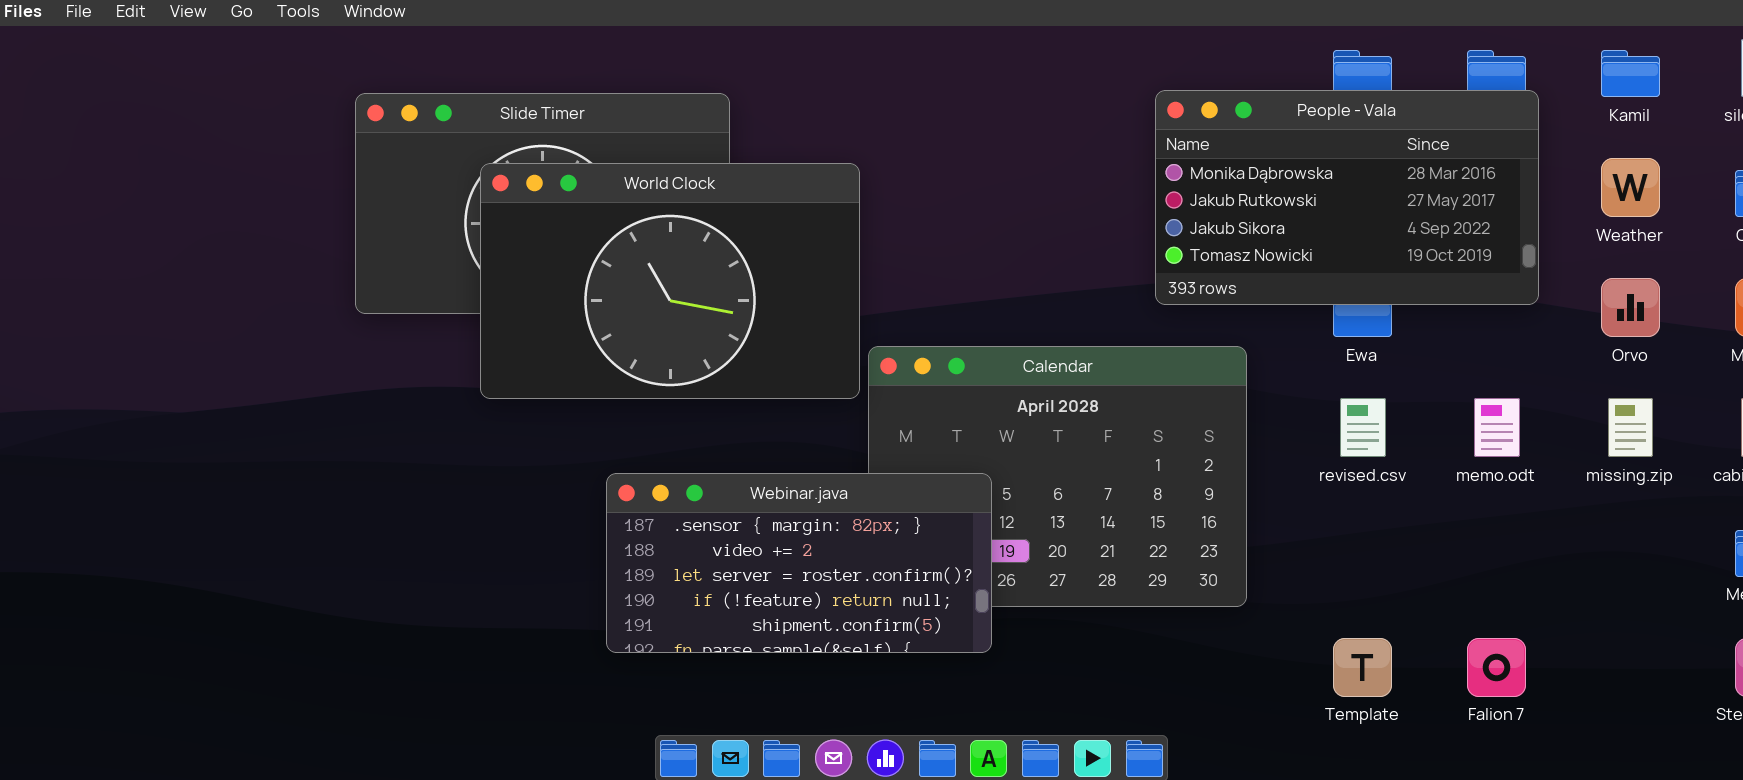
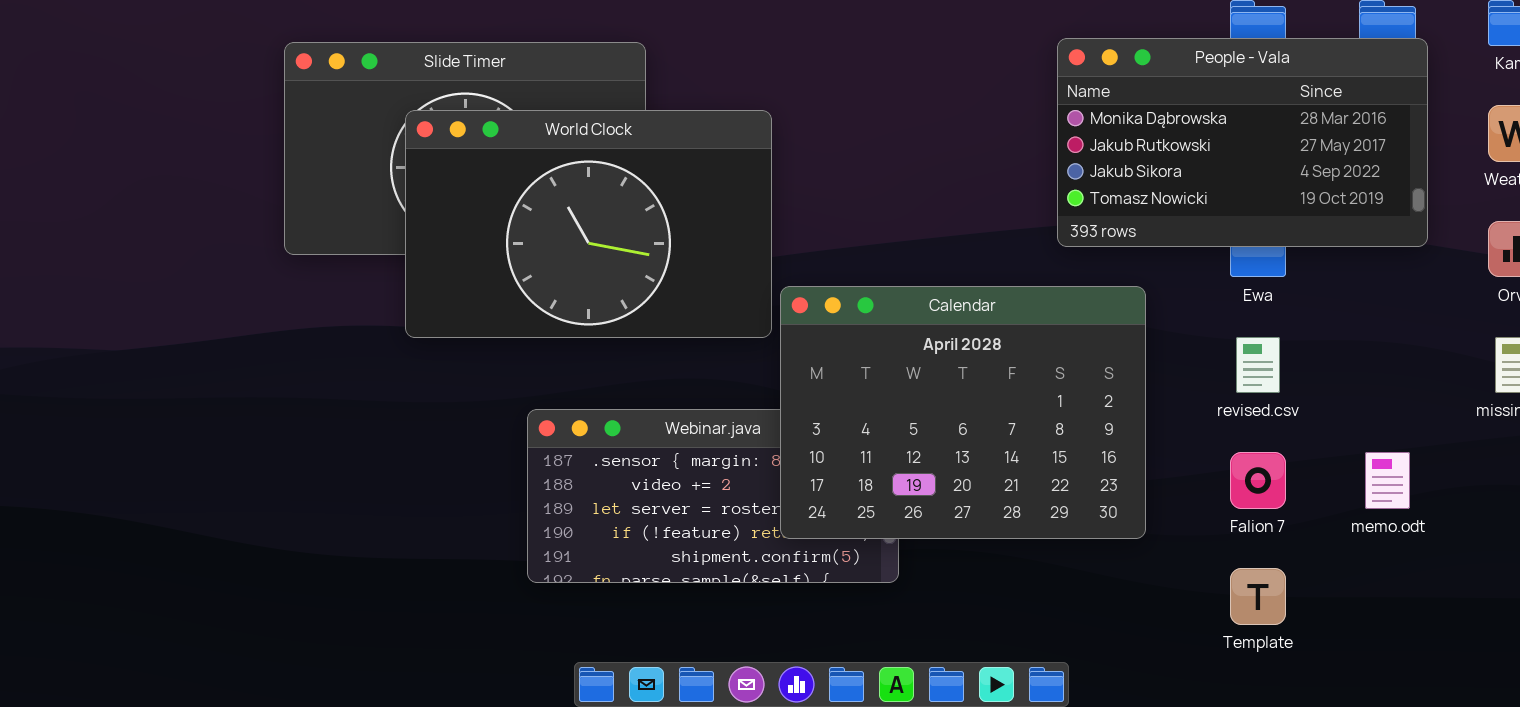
Calendar: [868,346,1247,607] -> [780,286,1146,539], raised
memo.odt: [1474,398,1520,457] -> [1365,452,1410,509], moved
Falion 7: [1467,638,1526,697] -> [1230,452,1286,509], moved

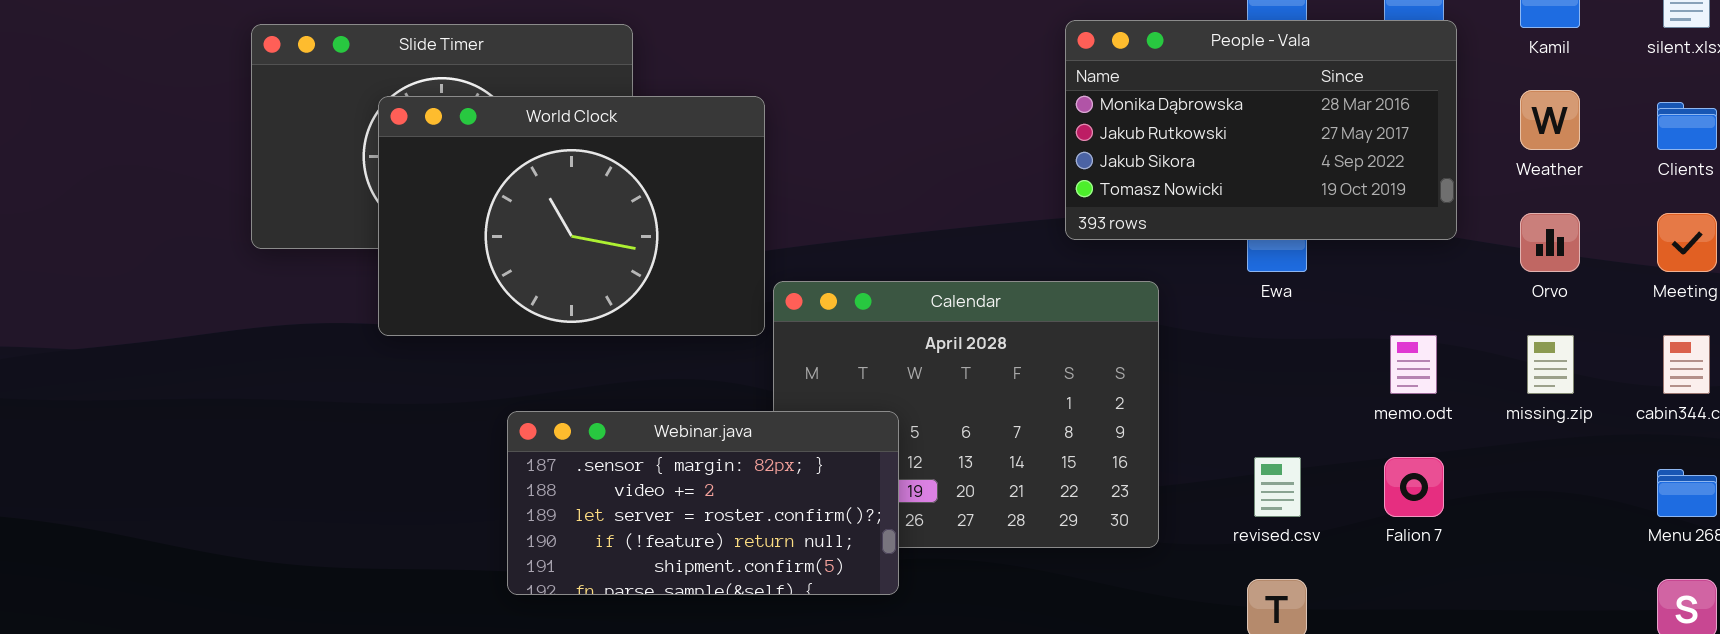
revised.csv: [1236,337,1280,393] -> [1254,457,1301,517], moved
Webinar.java: [527,409,899,583] -> [507,411,899,595], raised
Falion 7: [1230,452,1286,509] -> [1384,457,1444,517], moved
memo.odt: [1365,452,1410,509] -> [1390,335,1437,394], moved

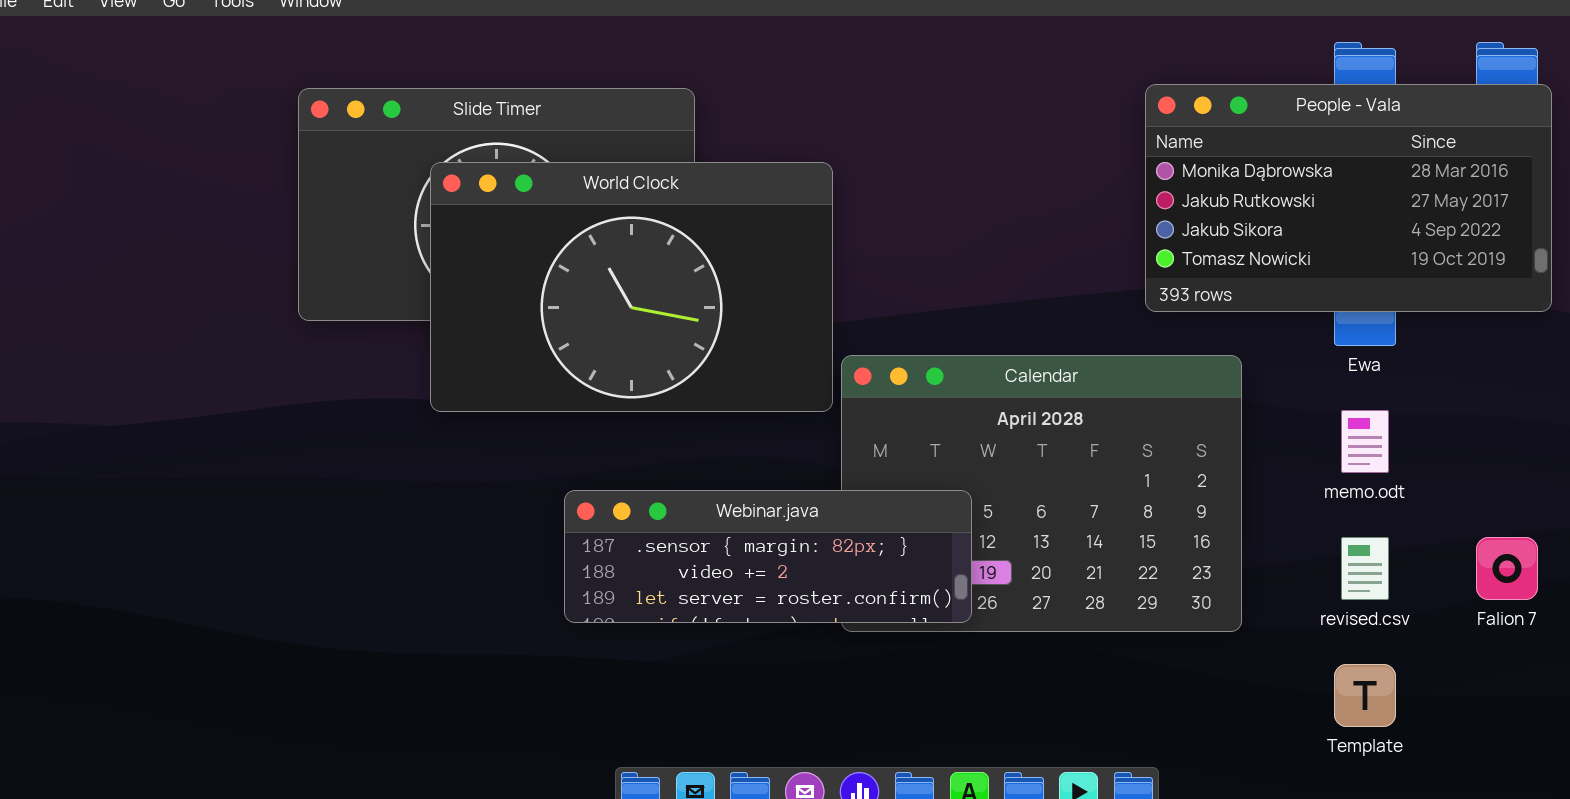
memo.odt: [1390,335,1437,394] -> [1341,410,1389,473], moved
Webinar.java: [507,411,899,595] -> [564,490,972,623], resized

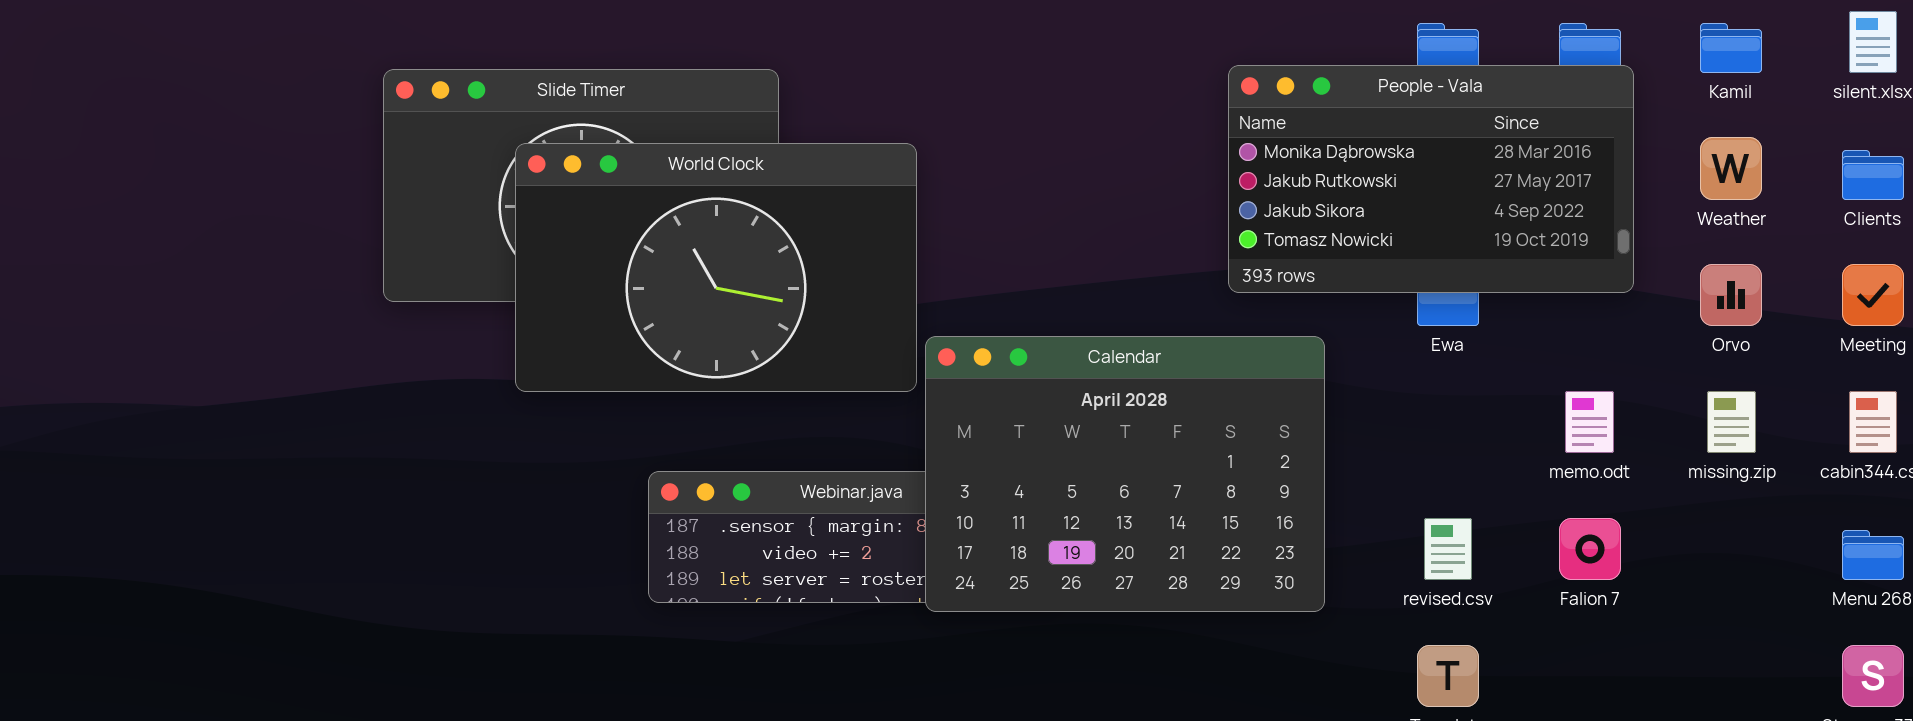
Calendar: [841,355,1242,632] -> [925,336,1325,612], raised
memo.odt: [1341,410,1389,473] -> [1565,391,1614,453], moved

